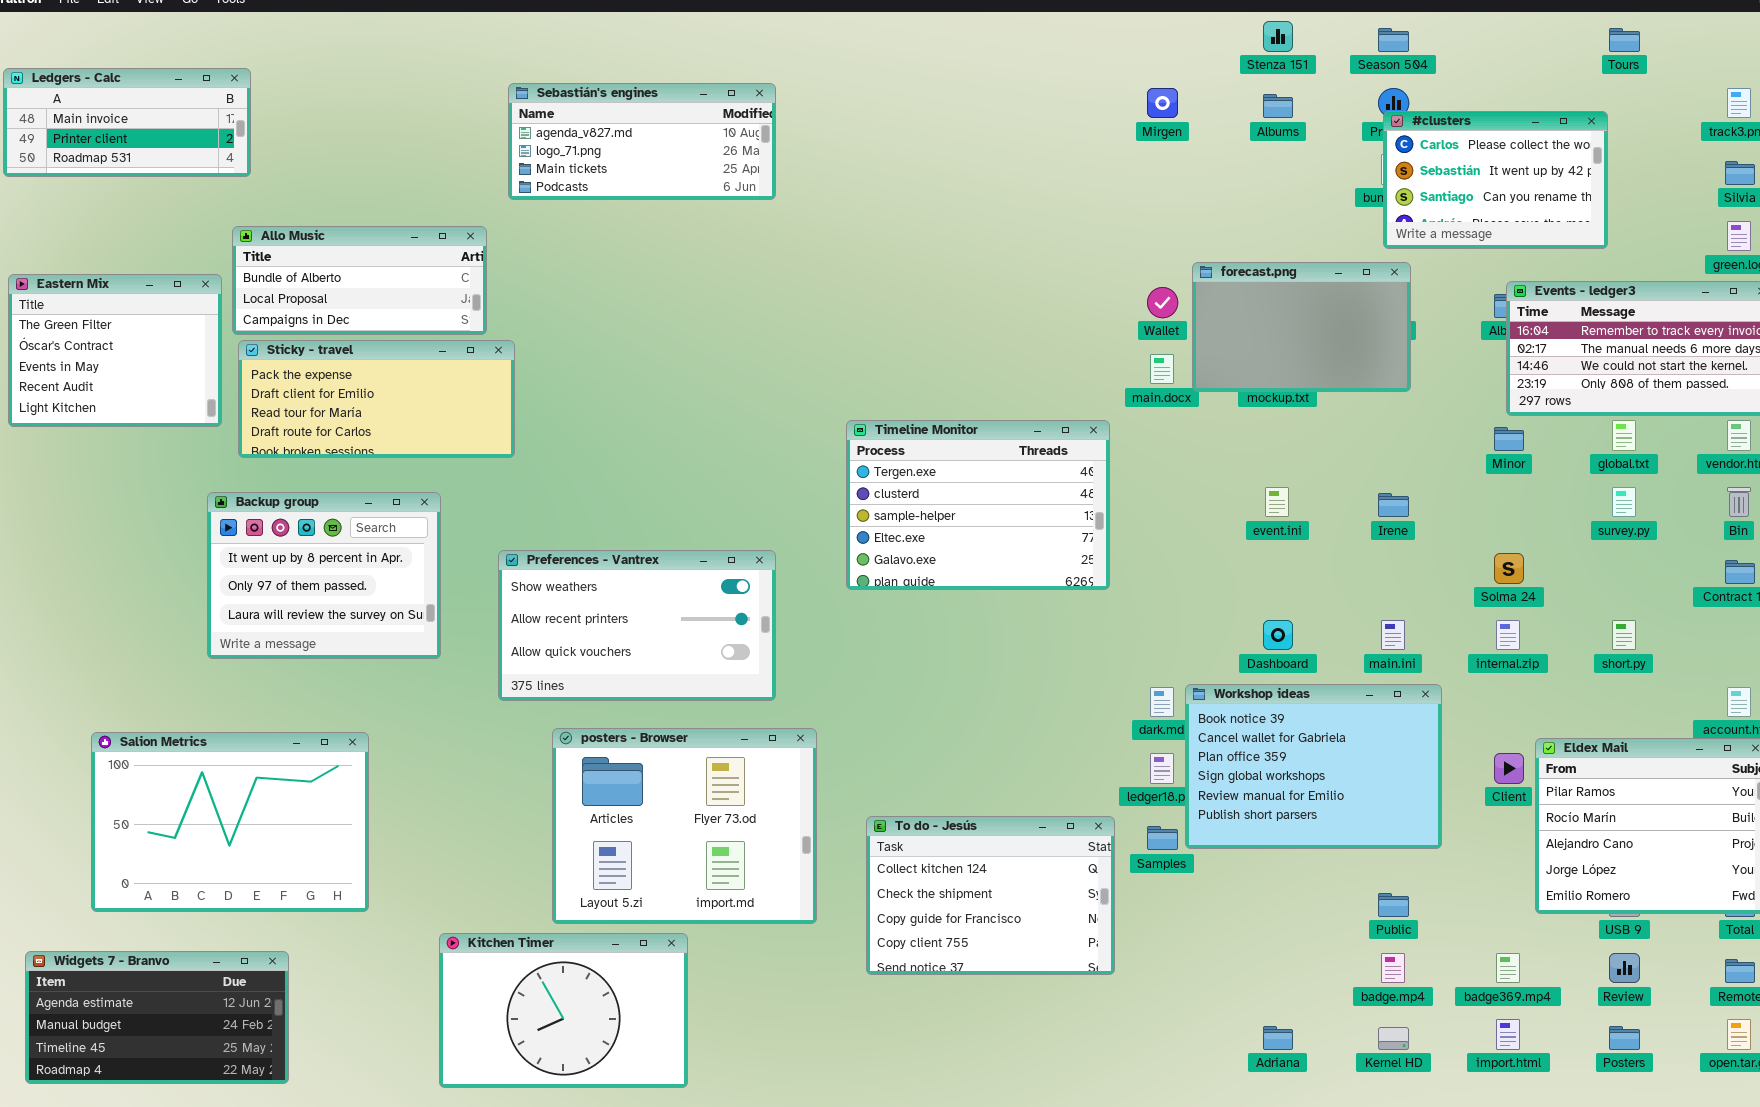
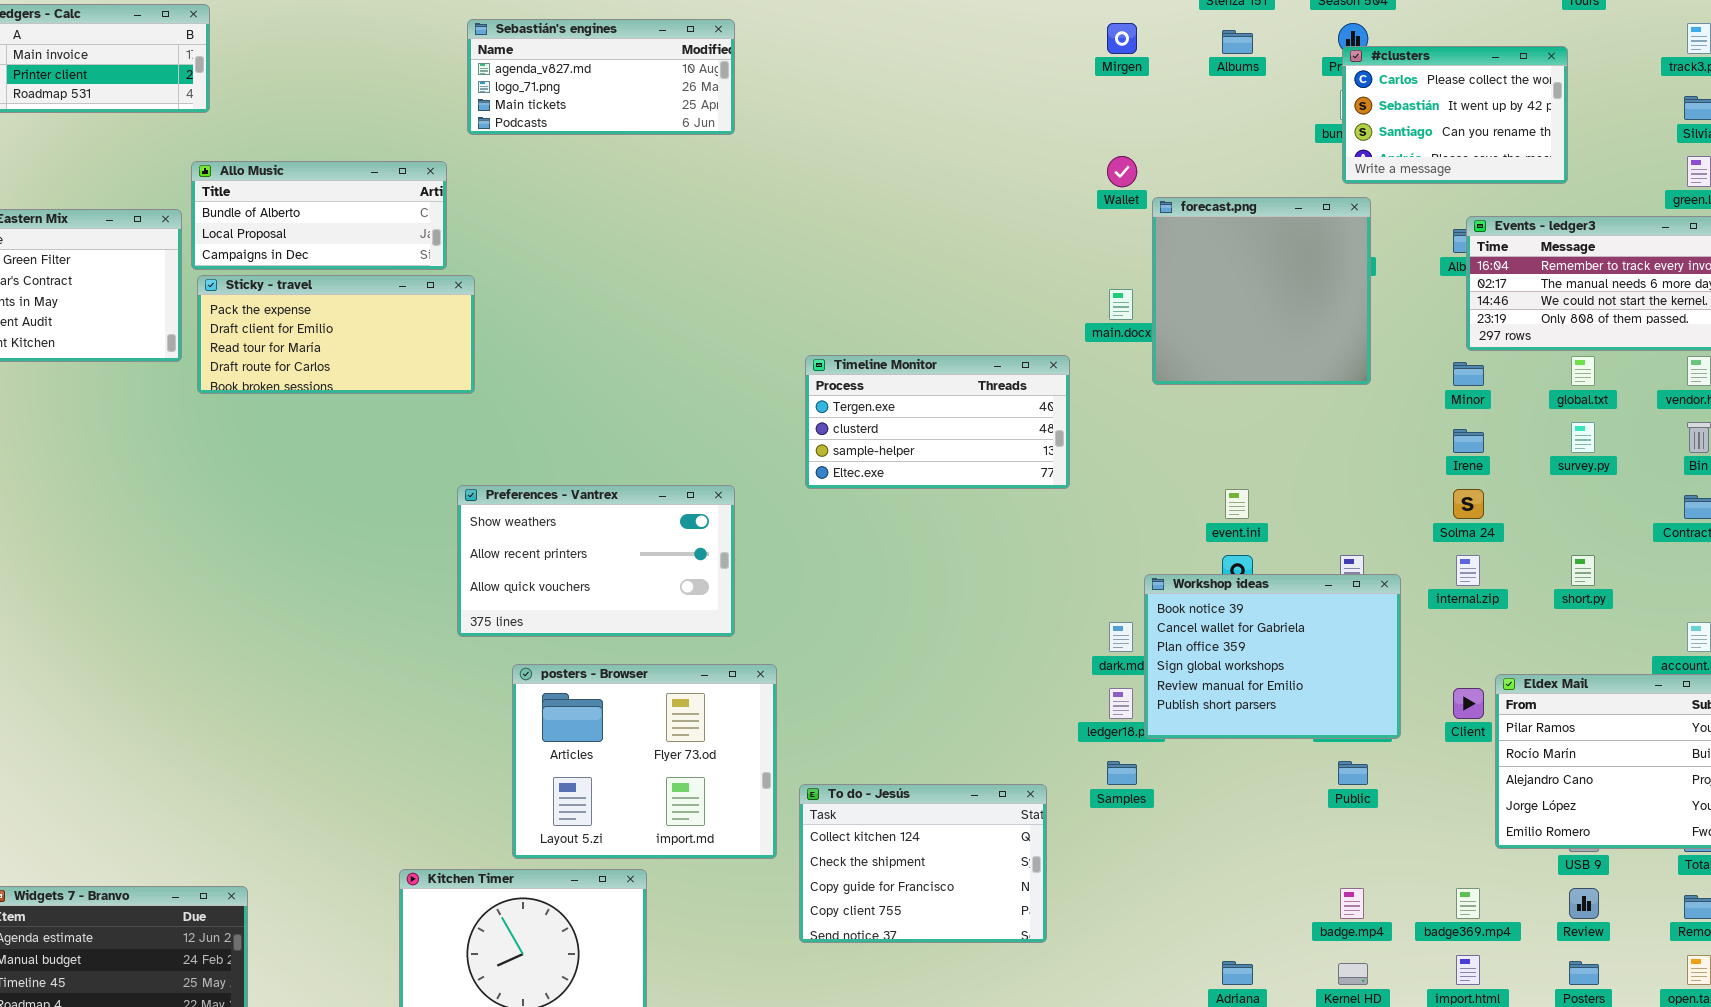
forecast.png: [1192,262,1411,392] -> [1152,197,1371,385], resized
Wallet: [1147,287,1178,318] -> [1107,156,1137,187], moved
Timeline Monitor: [846,420,1110,590] -> [805,355,1070,489], resized
event.ini: [1265,487,1289,517] -> [1225,489,1249,519], moved
Backup group: [207,492,441,659] -> none, closed
Irene: [1378,493,1409,517] -> [1453,429,1484,453], moved
Workshop ideas: [1185,684,1442,849] -> [1144,574,1401,739], moved
Salion Metrics: [91,732,369,912] -> none, closed
To do - Jesús: [866,816,1115,975] -> [799,784,1047,943], moved
Public: [1378,893,1409,917] -> [1338,761,1368,785], moved

